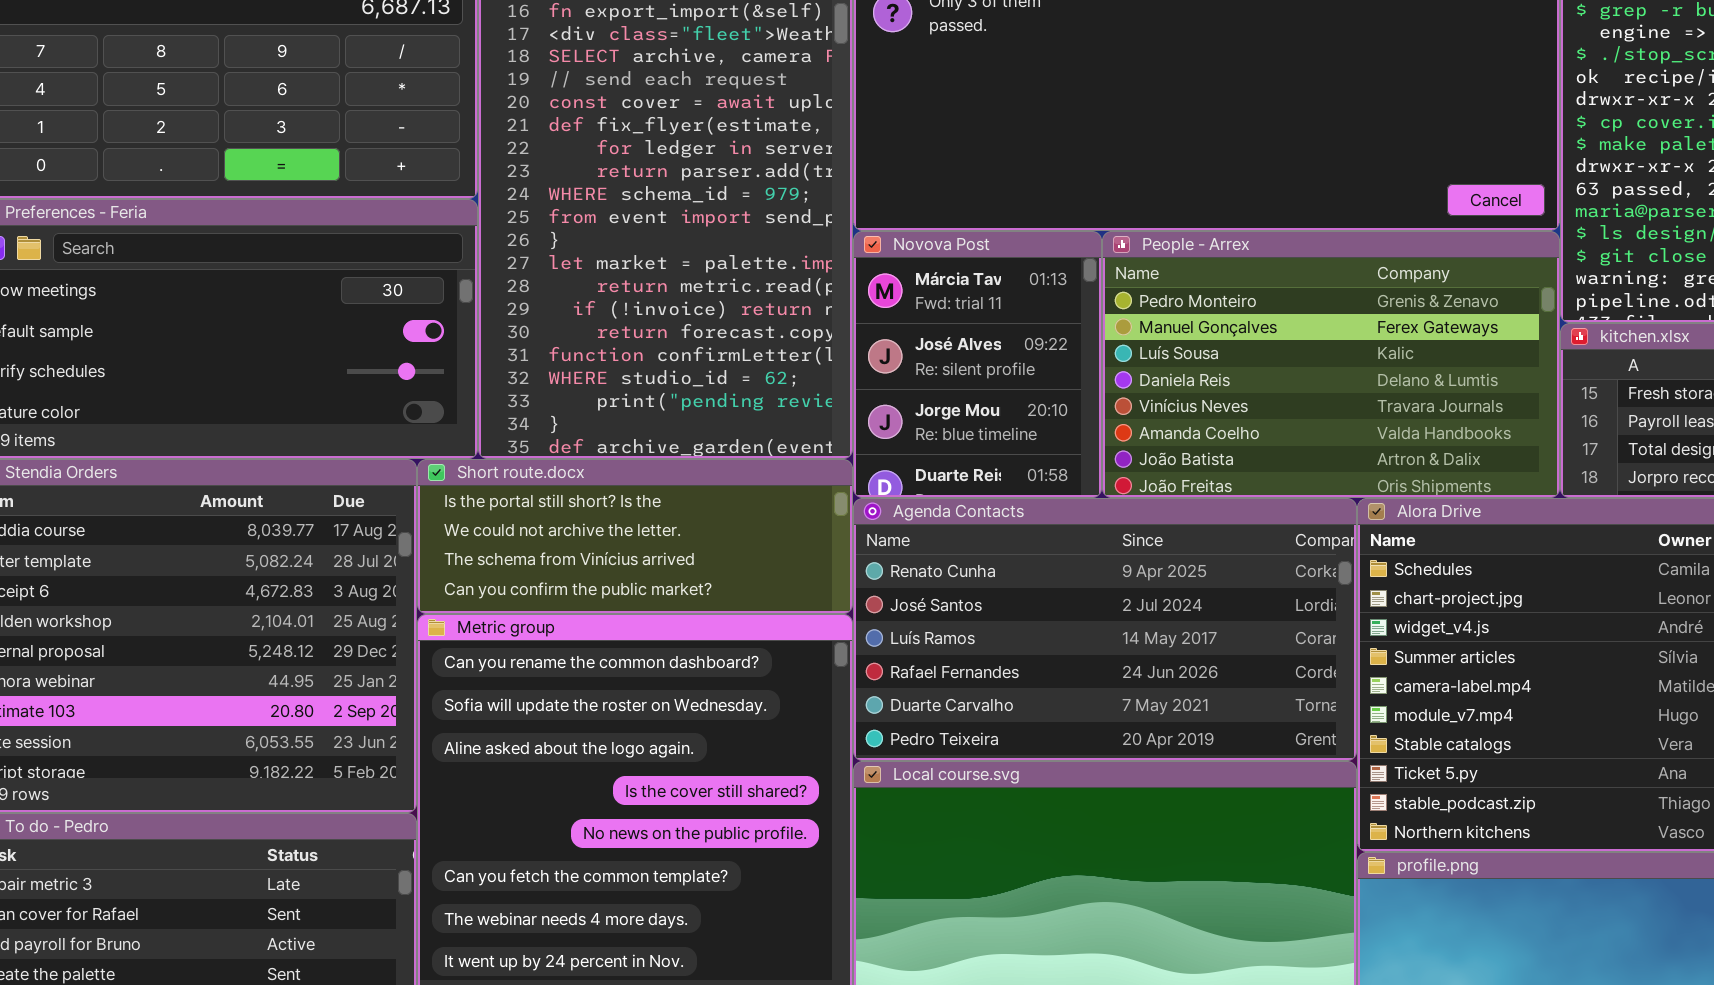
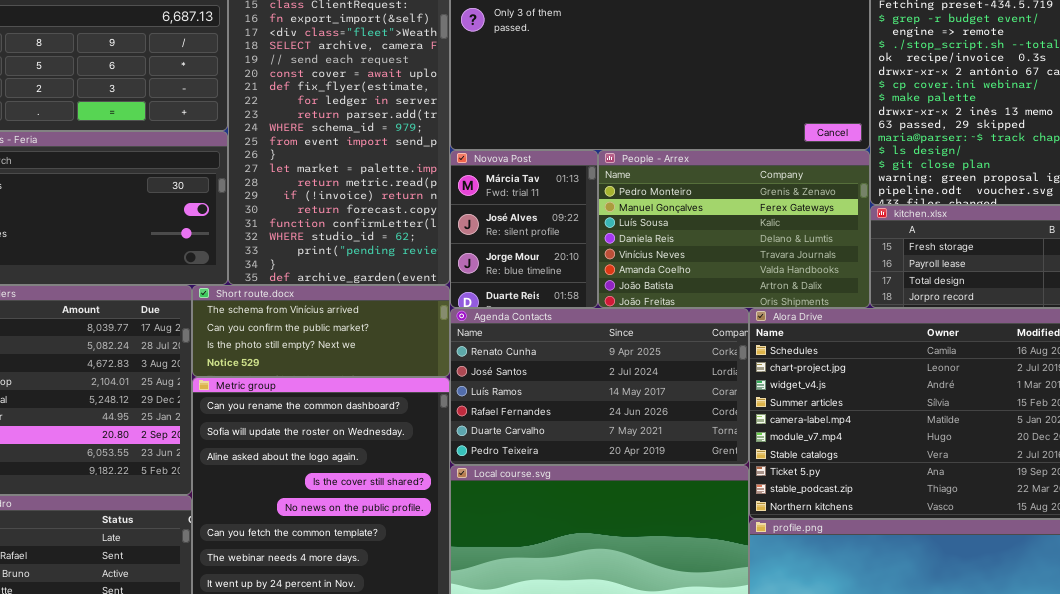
Short route.docx: [417,459,853,614] -> [192,285,450,377], scrolled down 2 rows

